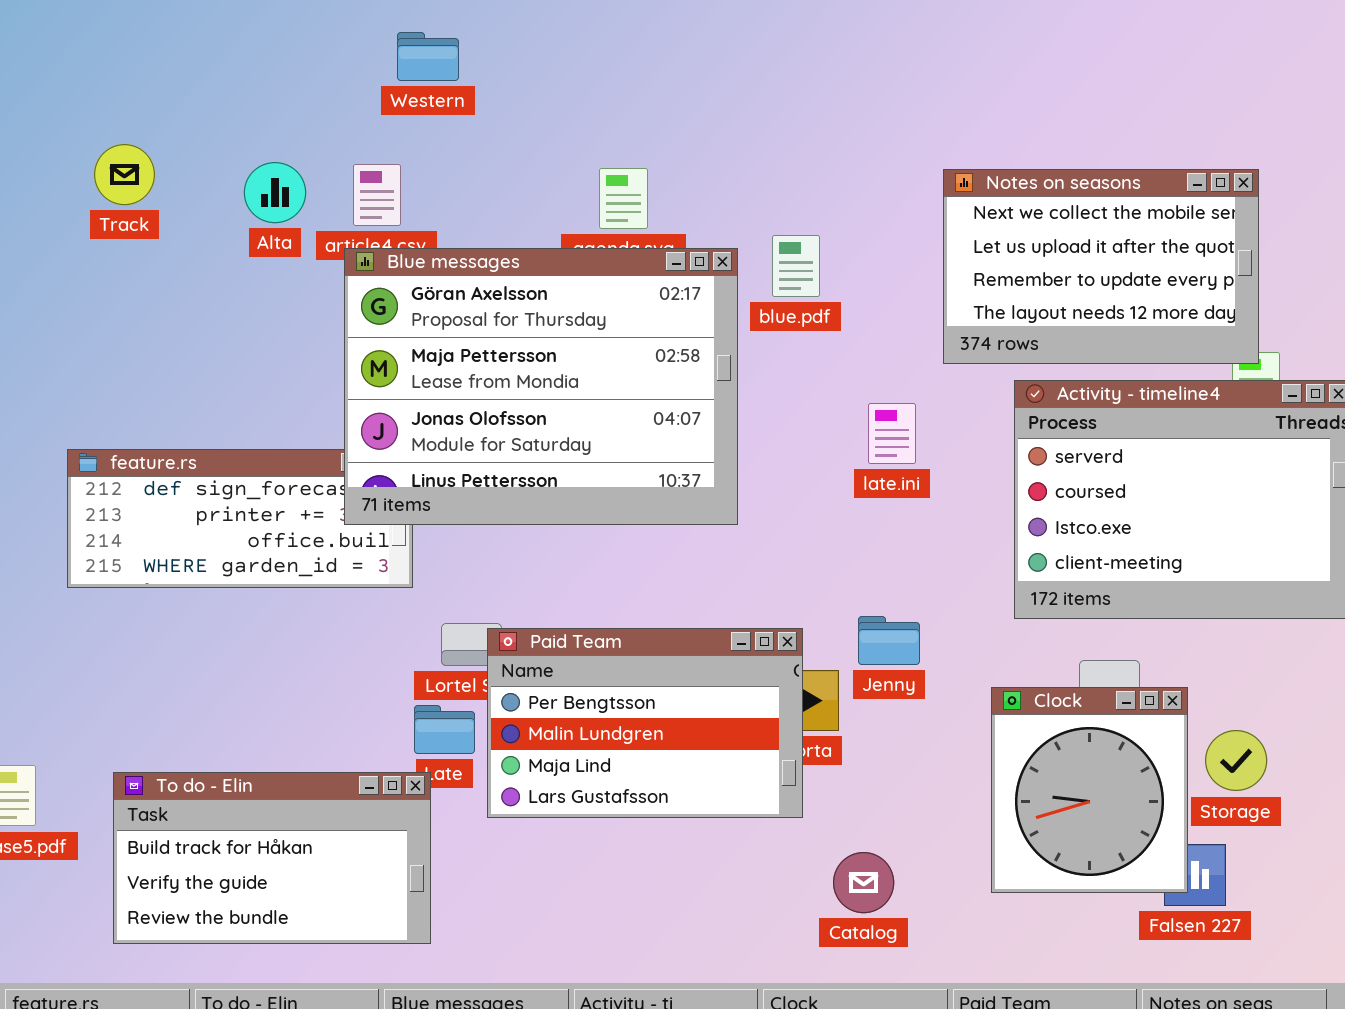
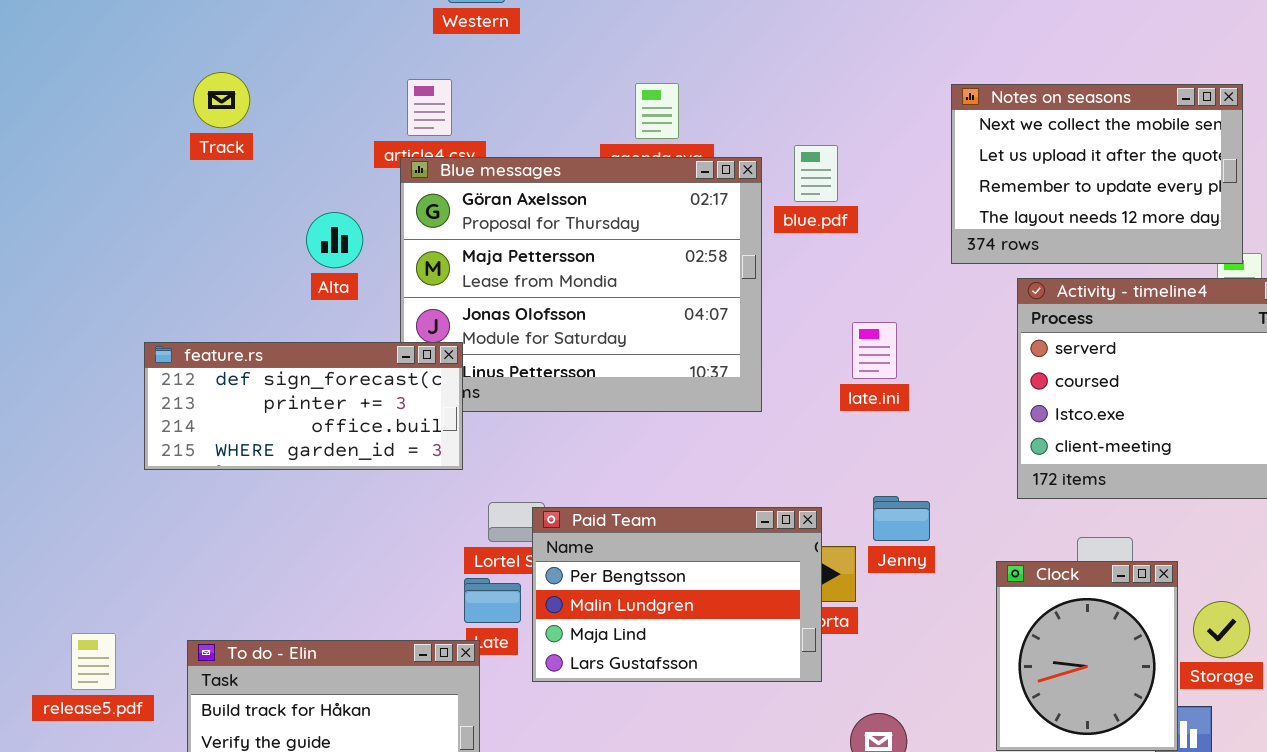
Track: [94,144,155,205] -> [193,72,250,128], moved
Alta: [244,162,306,223] -> [306,212,363,268], moved
late.ini: [868,403,916,464] -> [852,322,897,379], moved
feature.rs: [67,449,413,588] -> [144,342,463,470], raised

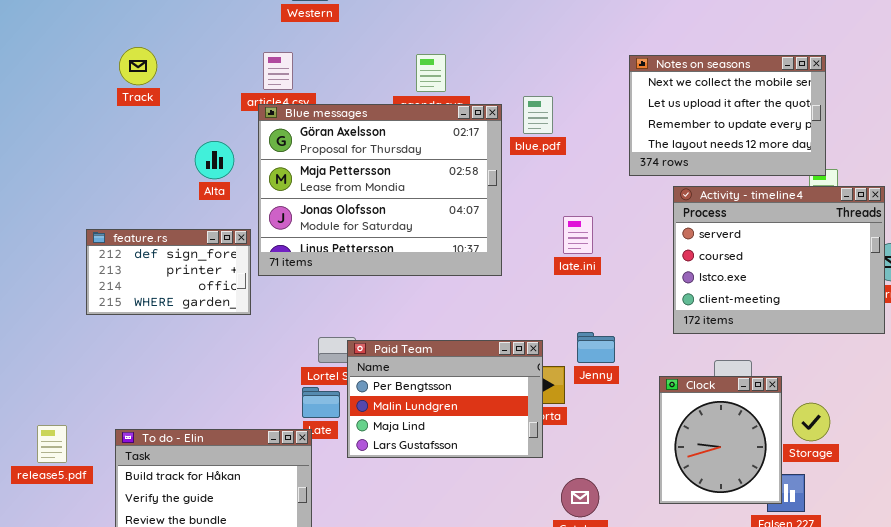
feature.rs: [144,342,463,470] -> [86,229,251,315], resized

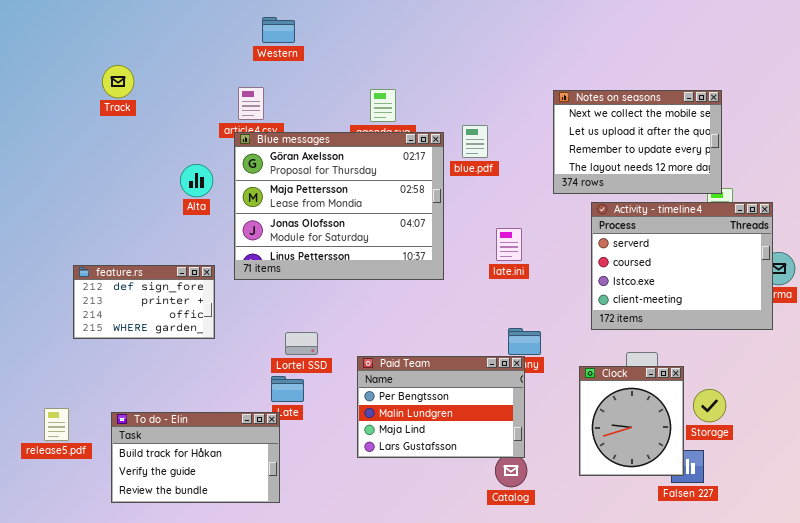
Track: [119,47,157,85] -> [102,65,134,98], moved
feature.rs: [86,229,251,315] -> [73,265,215,339], moved
Paid Team: [347,340,543,458] -> [357,356,525,458], moved

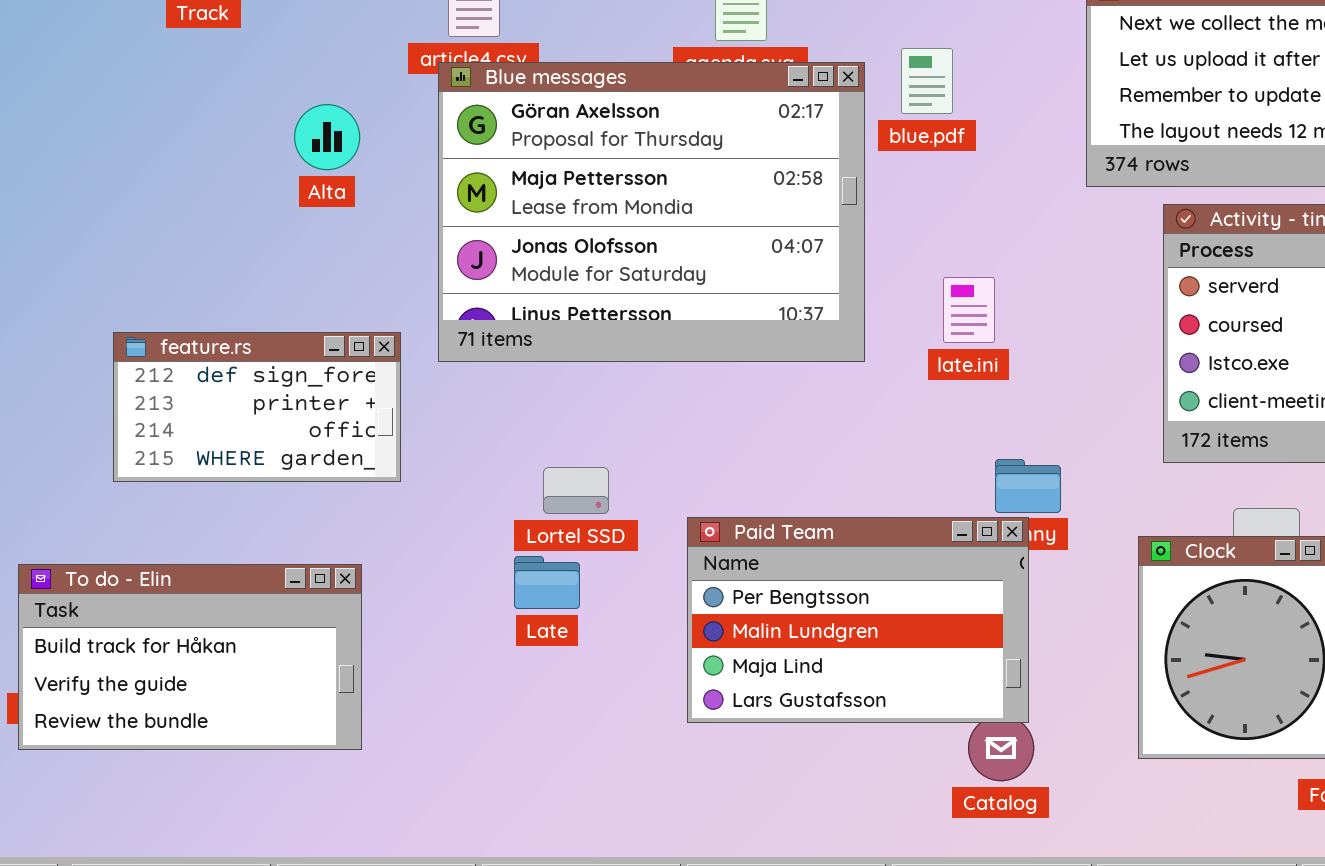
Alta: [180,164,213,197] -> [294,104,360,170], moved
late.ini: [496,228,522,261] -> [943,277,995,343], moved
To do - Elin: [111,412,280,503] -> [18,564,362,750], moved

